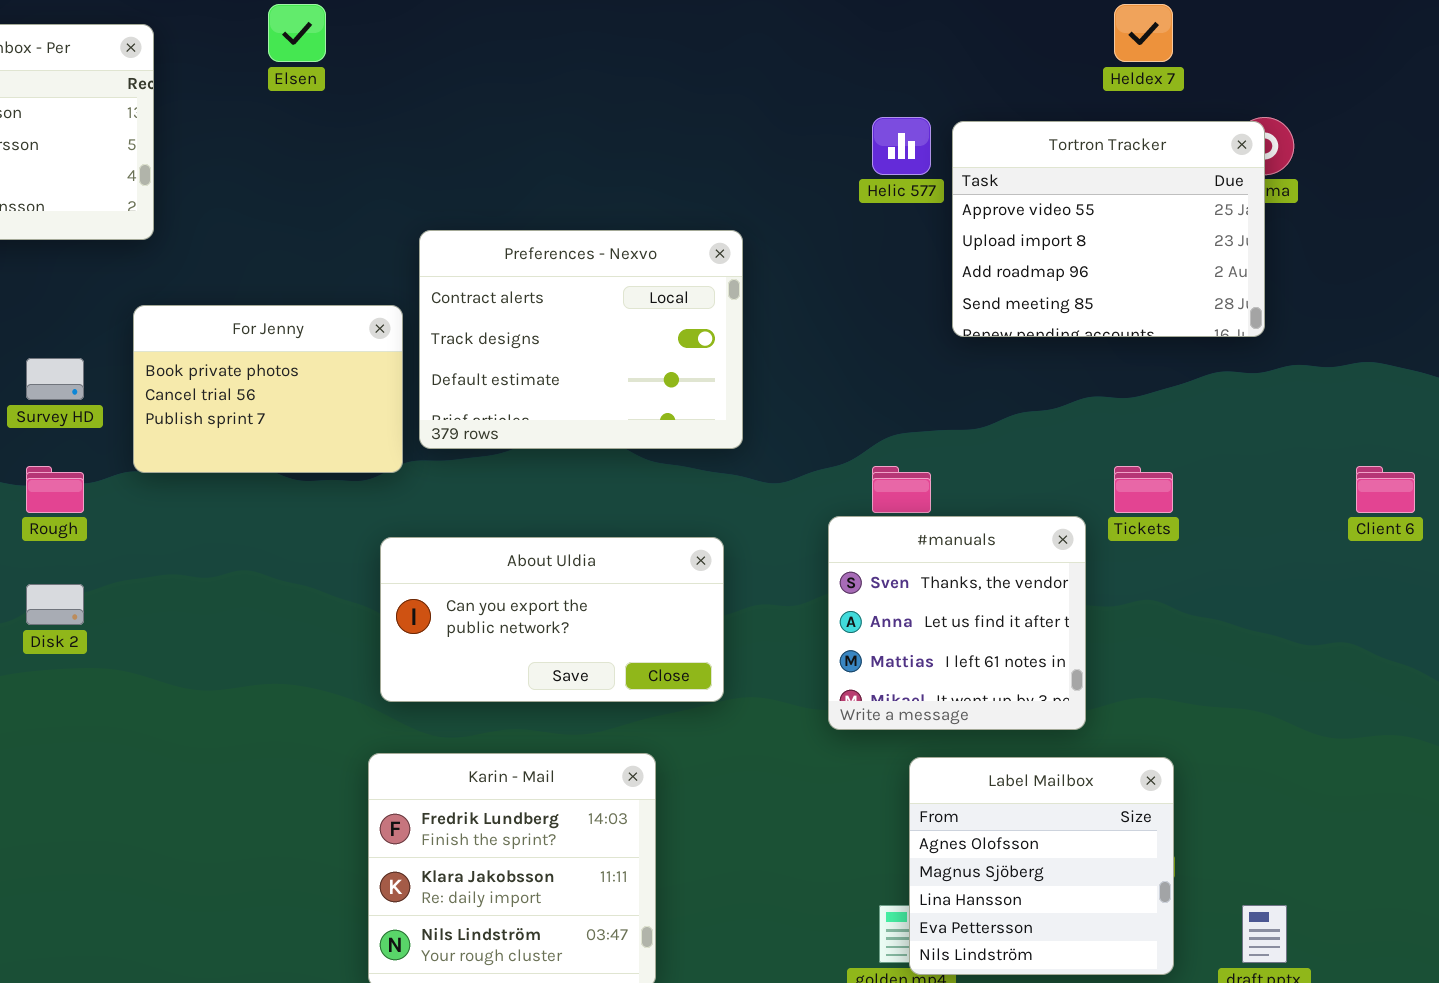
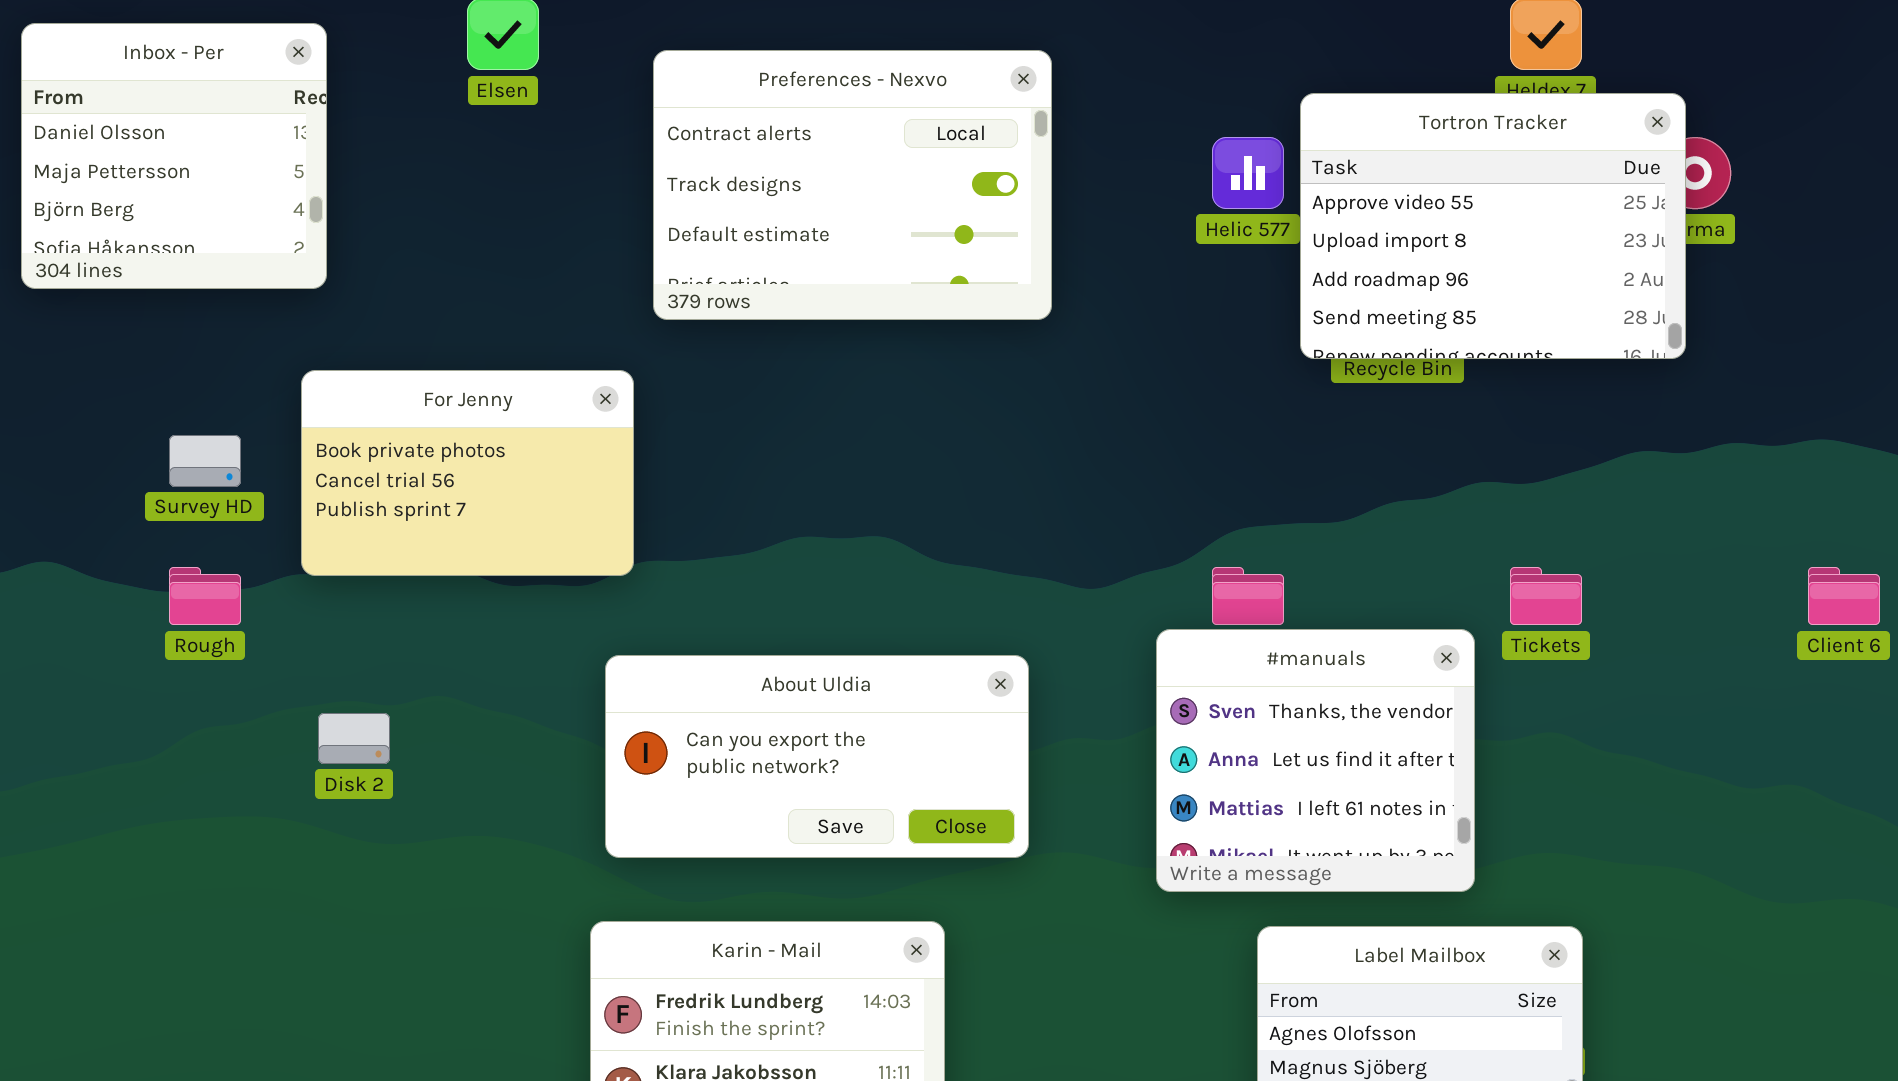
Tortron Tracker: [952,121,1265,337] -> [1300,93,1686,359], moved
Preferences - Nexvo: [419,230,743,449] -> [653,50,1052,320], moved
Disk 2: [26,584,84,625] -> [318,713,390,764], moved

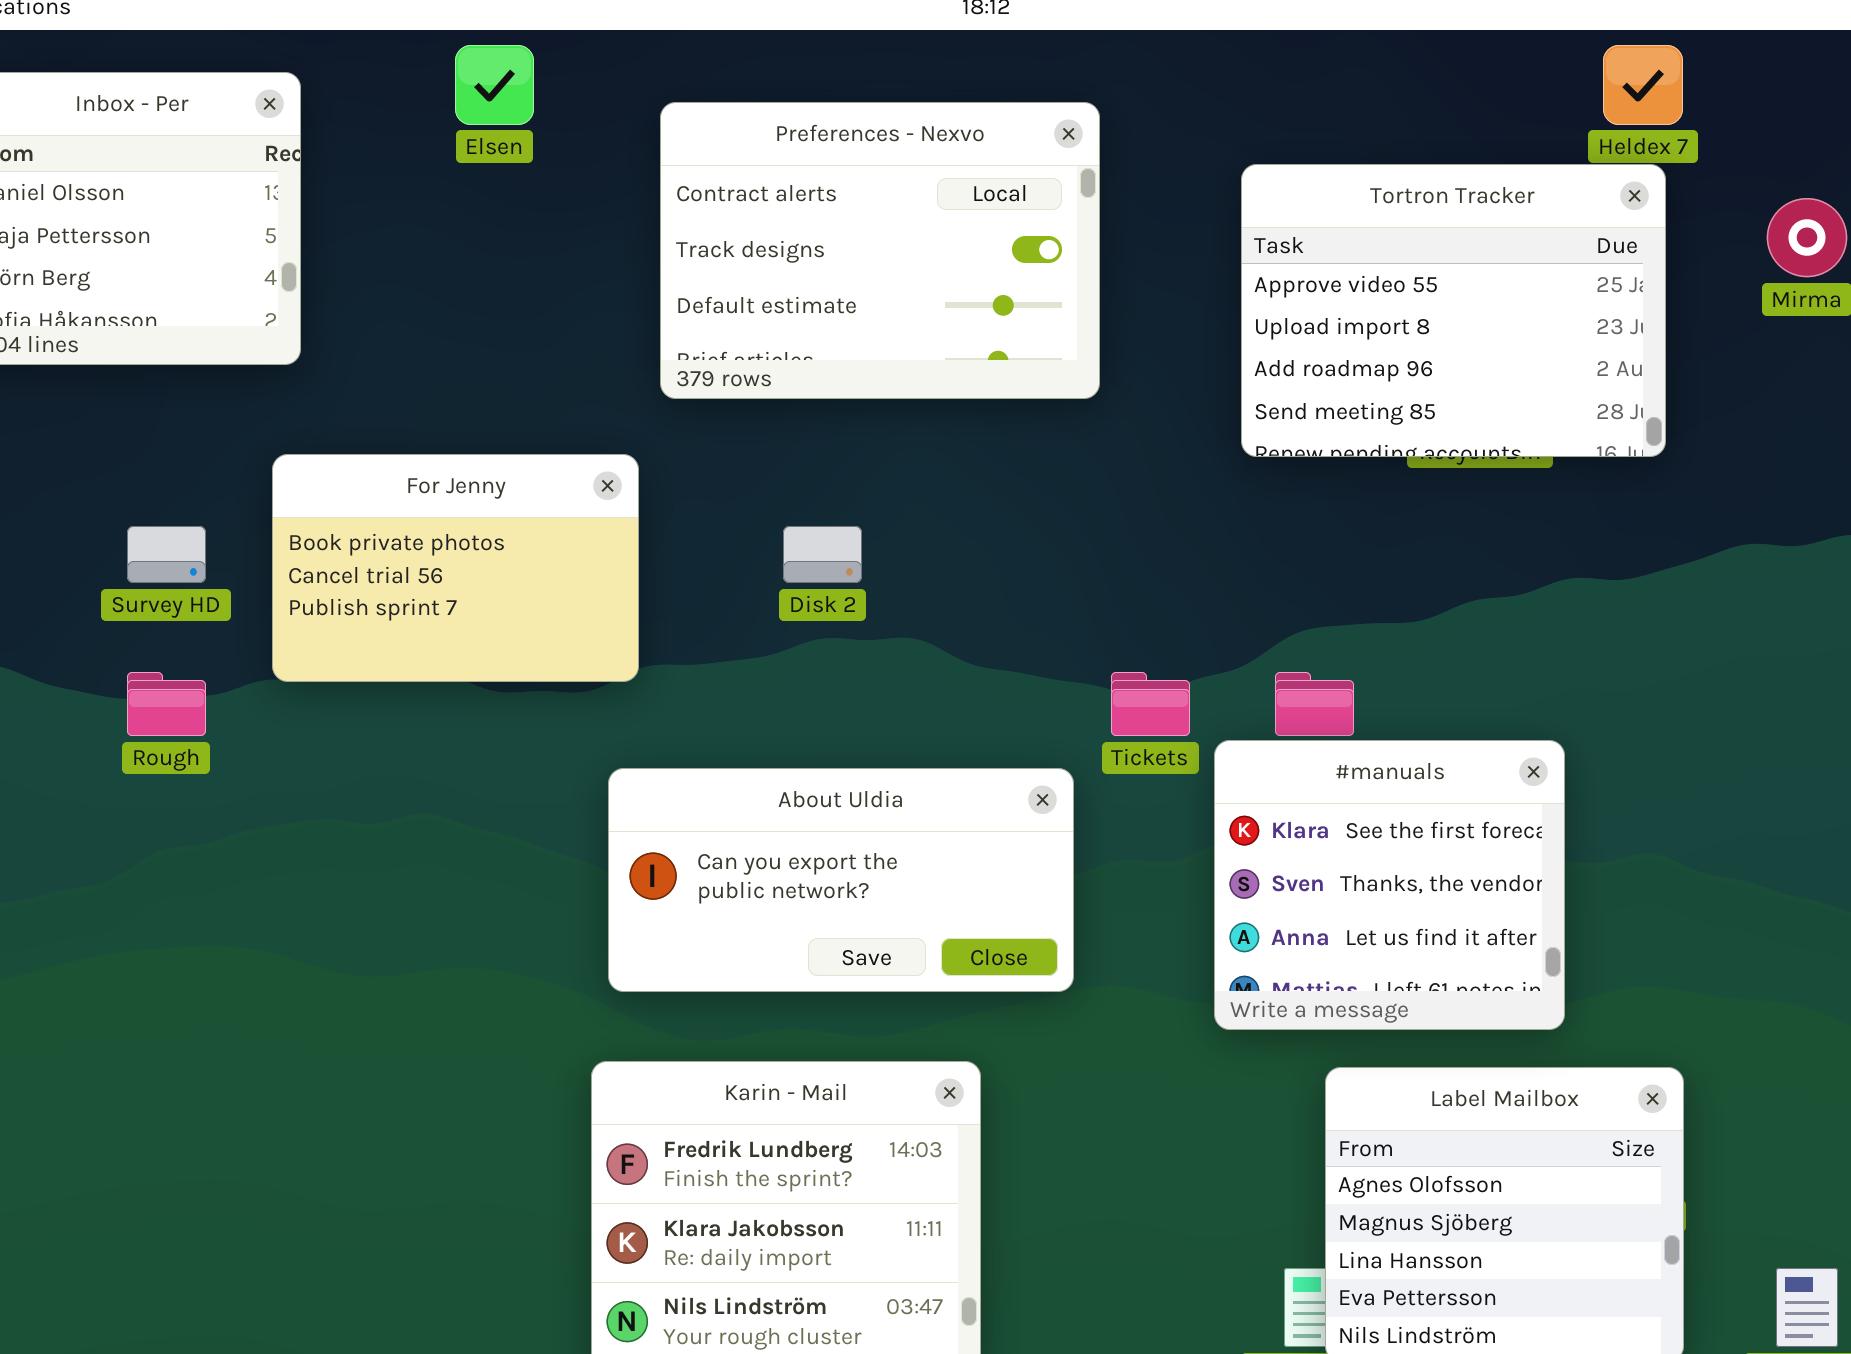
Tortron Tracker: [1300,93,1686,359] -> [1241,164,1666,457], moved
Tickets: [1510,567,1582,625] -> [1111,672,1190,736], moved
#manuals: [1156,629,1475,892] -> [1214,740,1565,1030], scrolled up 1 row
Disk 2: [318,713,390,764] -> [783,526,862,583], moved

